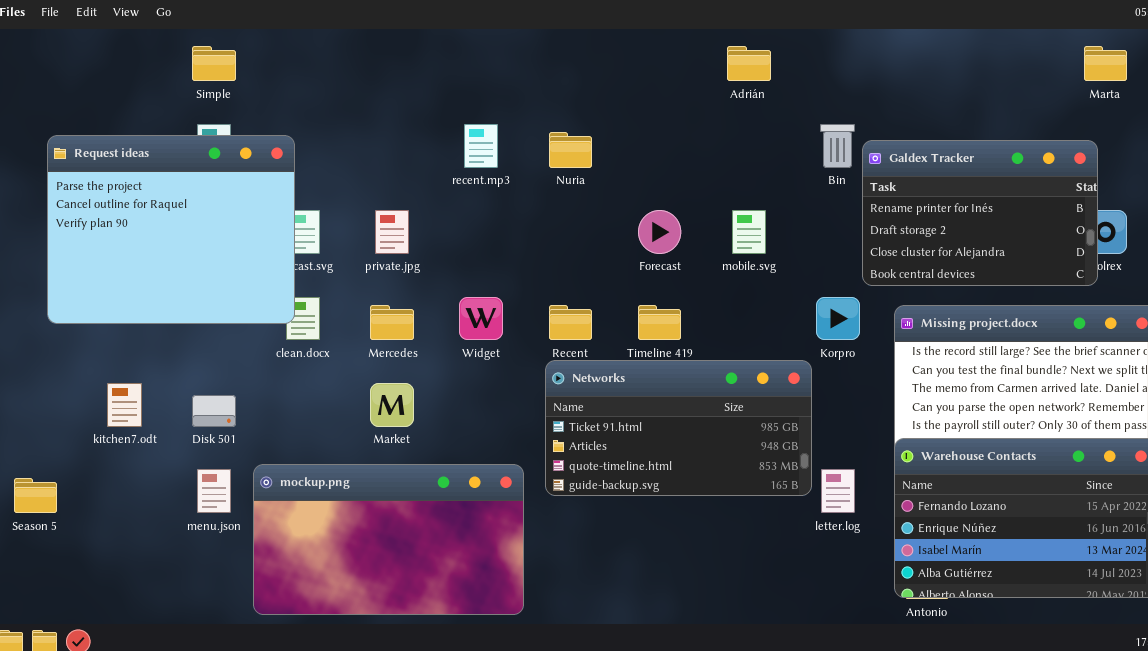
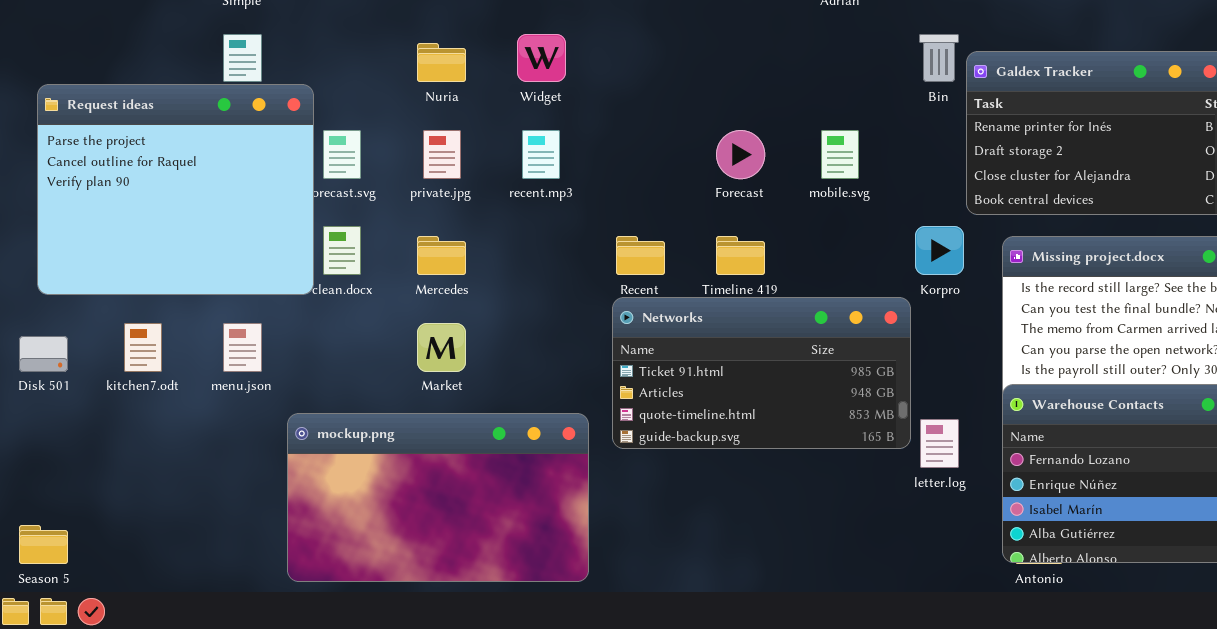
recent.mp3: [464,124,498,168] -> [522,130,560,179], moved
Nuria: [549,132,592,168] -> [417,43,466,82], moved
Request ideas: [47,135,295,324] -> [37,84,314,295], moved
Widget: [459,297,503,340] -> [517,34,566,82], moved
Disk 501: [192,395,236,427] -> [19,336,68,372], moved
menu.json: [197,469,231,513] -> [223,323,262,372], moved
Season 5: [14,478,57,513] -> [19,525,68,564], moved

